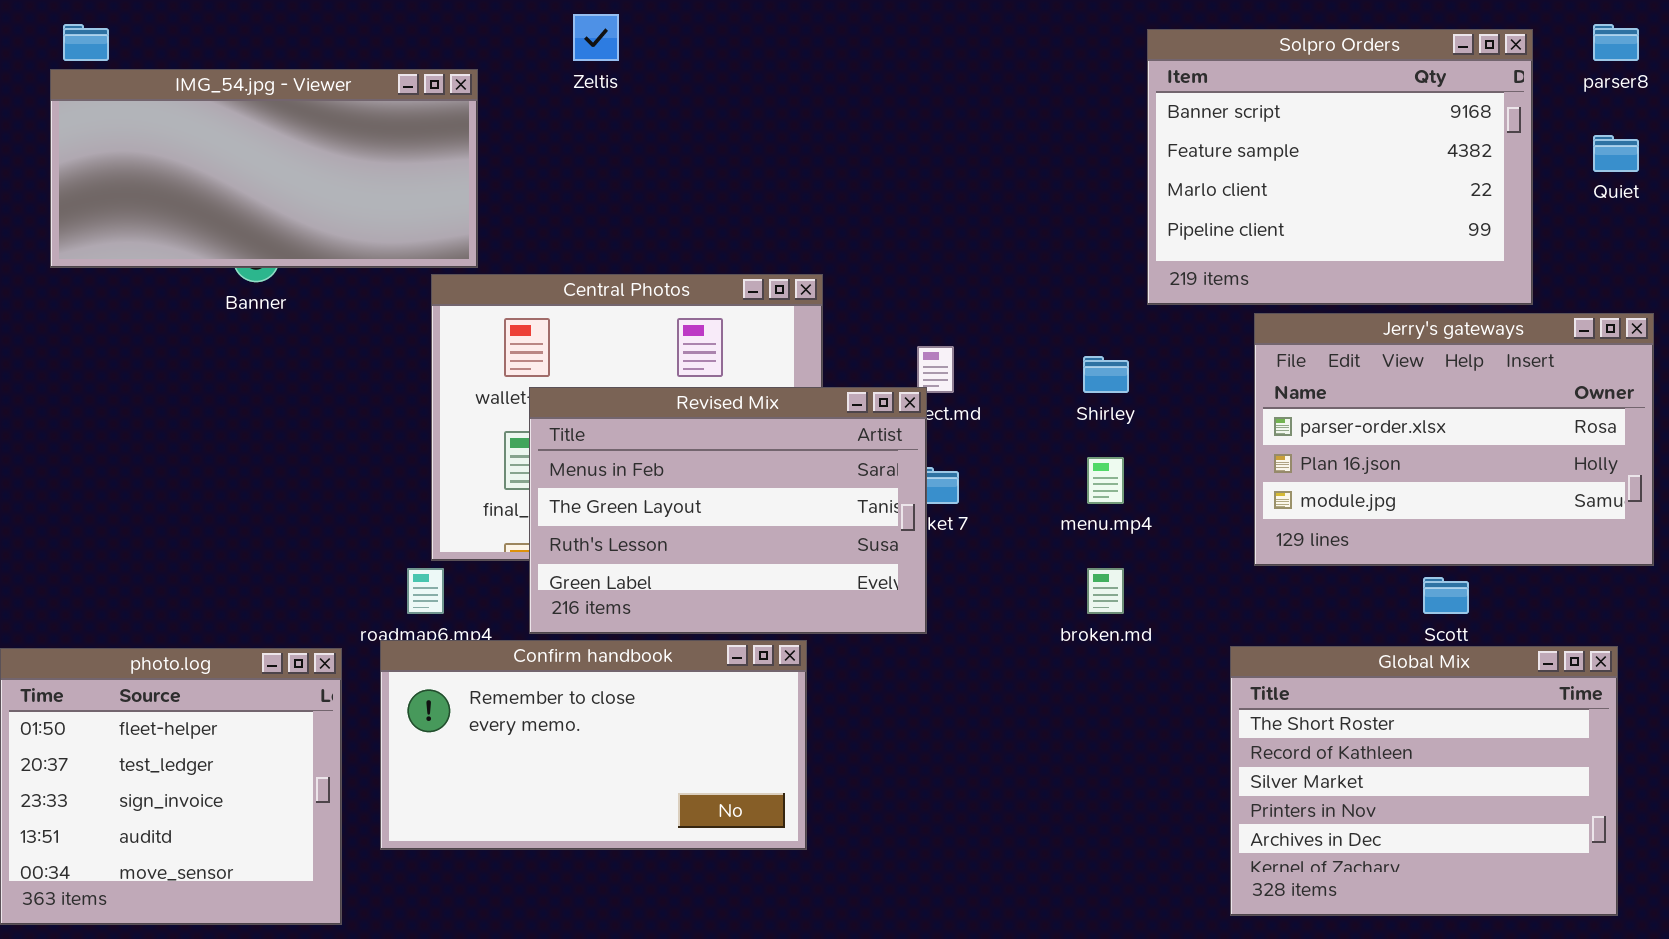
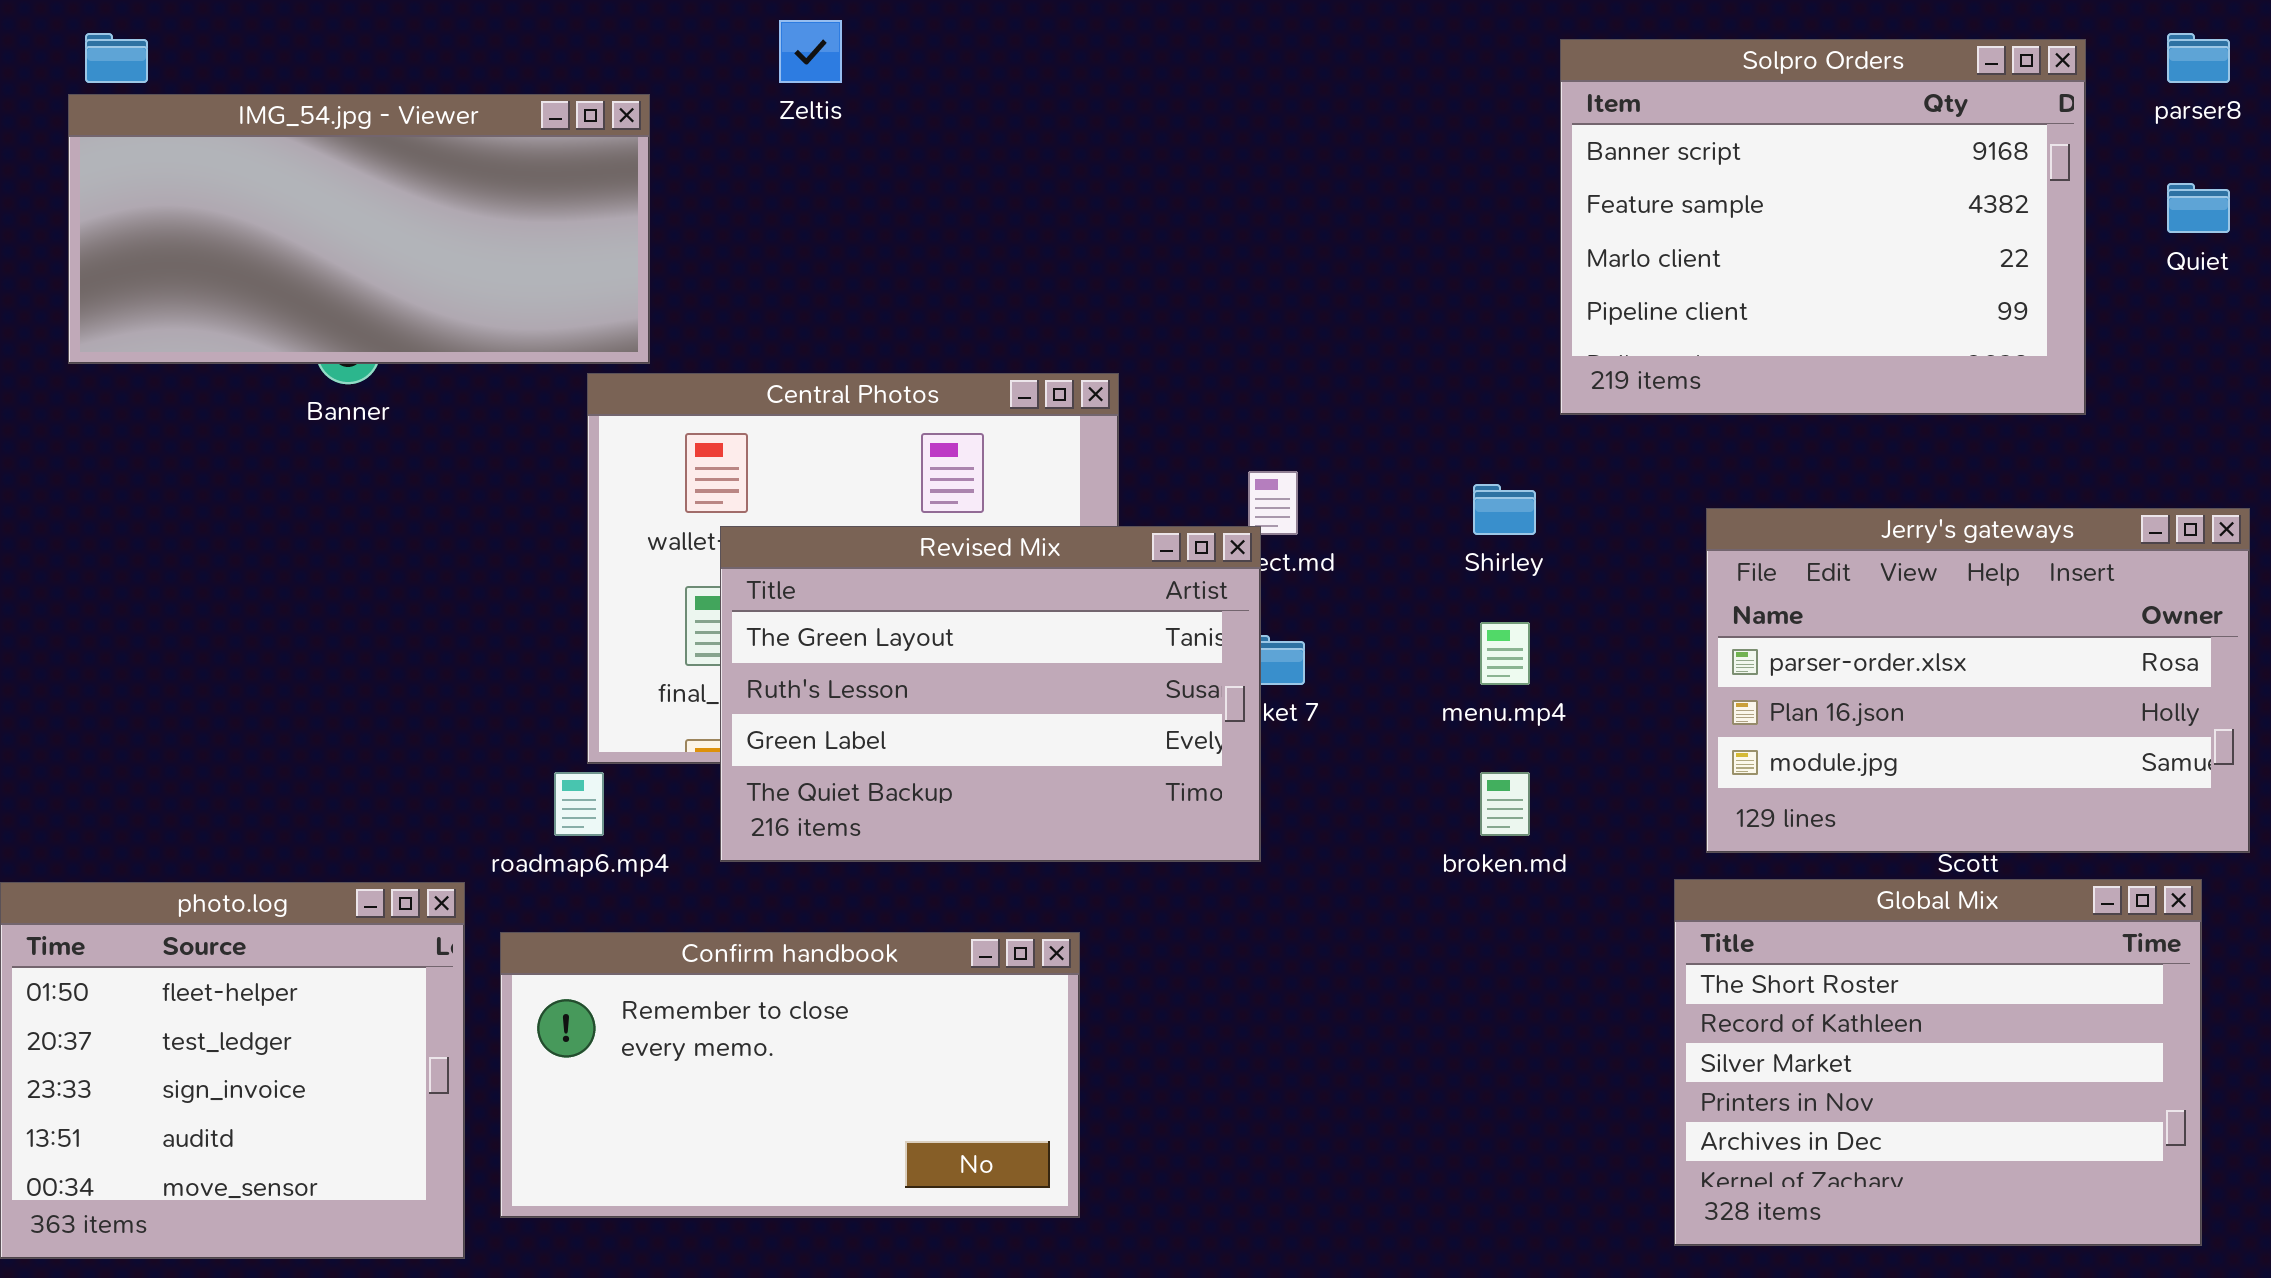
Jerry's gateways: [1254,313,1654,566] -> [1706,508,2250,853], moved
Revised Mix: [529,387,927,634] -> [720,526,1261,862], scrolled down 1 row
Confirm handbook: [380,640,807,850] -> [500,932,1080,1218], moved

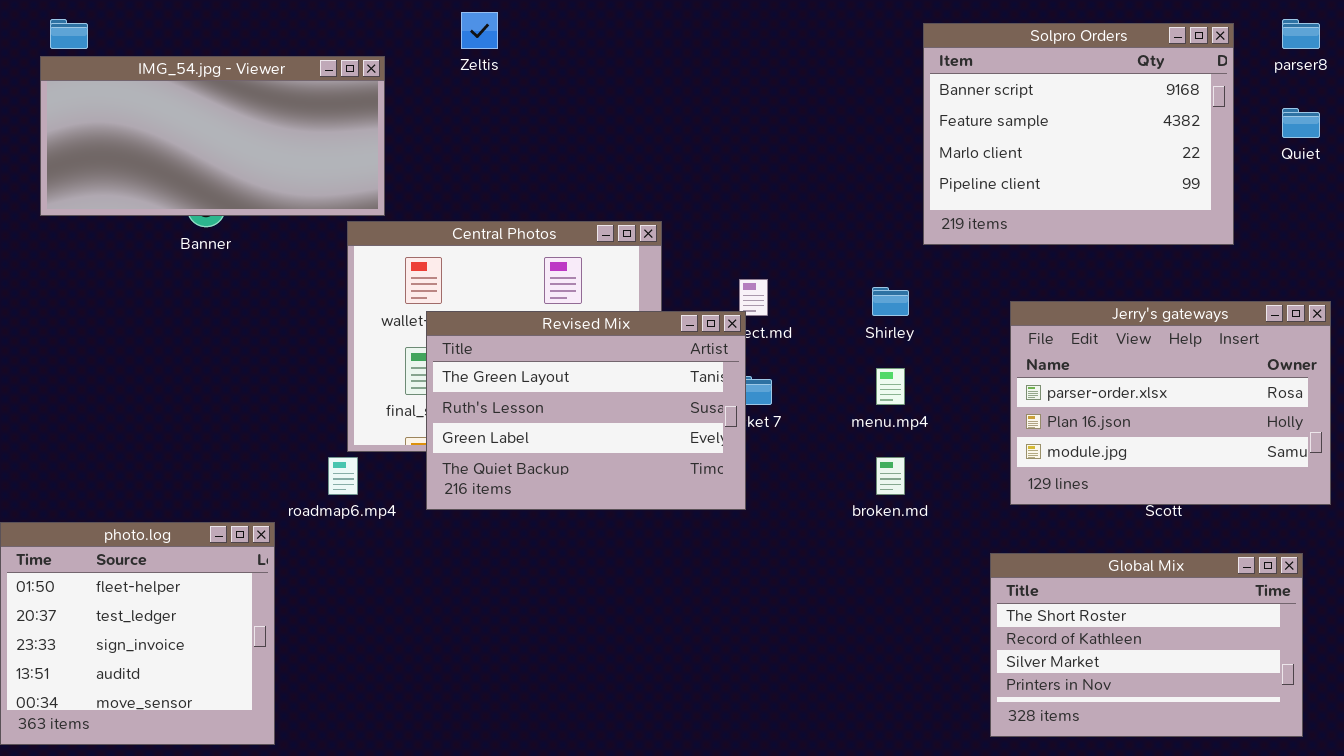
Global Mix: [1674,879,2202,1246] -> [990,553,1303,737], resized
Confirm handbook: [500,932,1080,1218] -> none, closed

